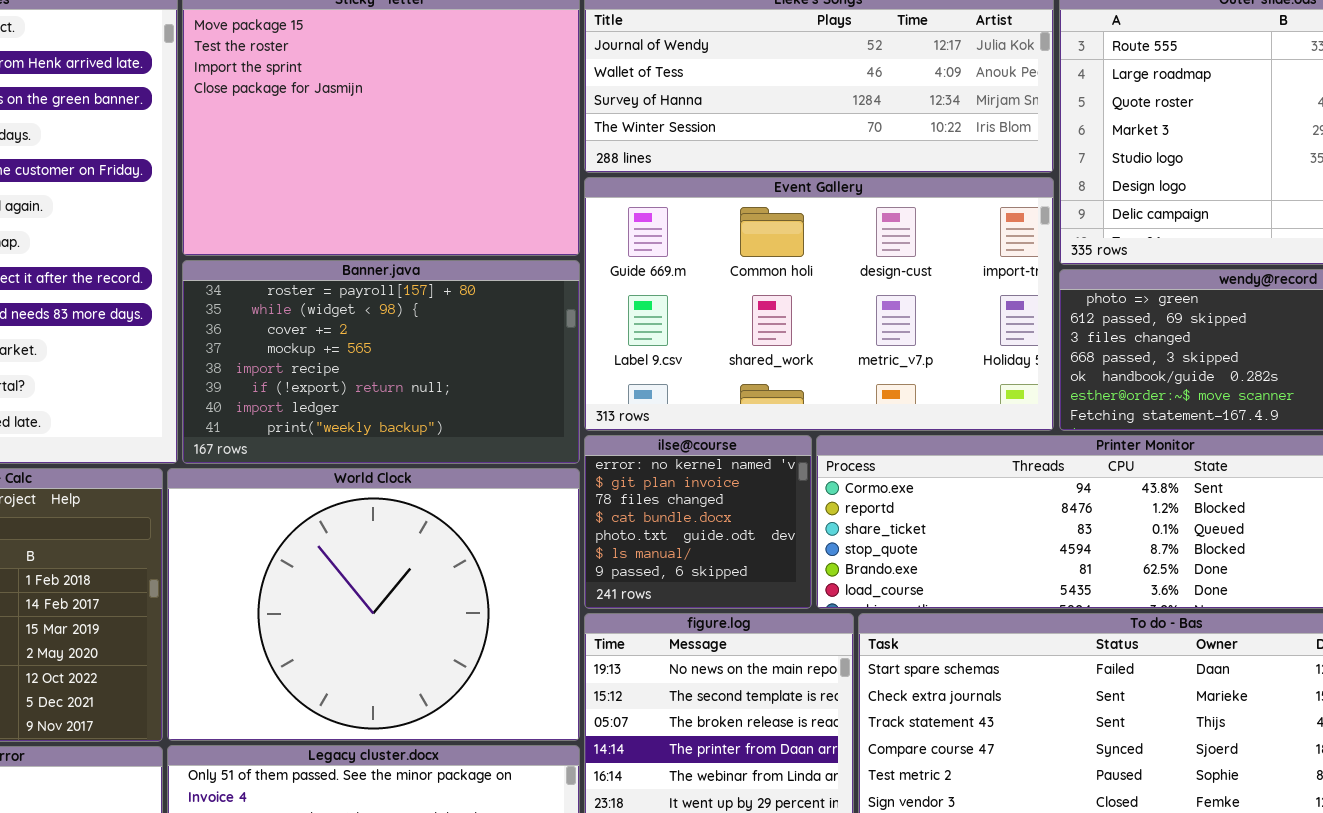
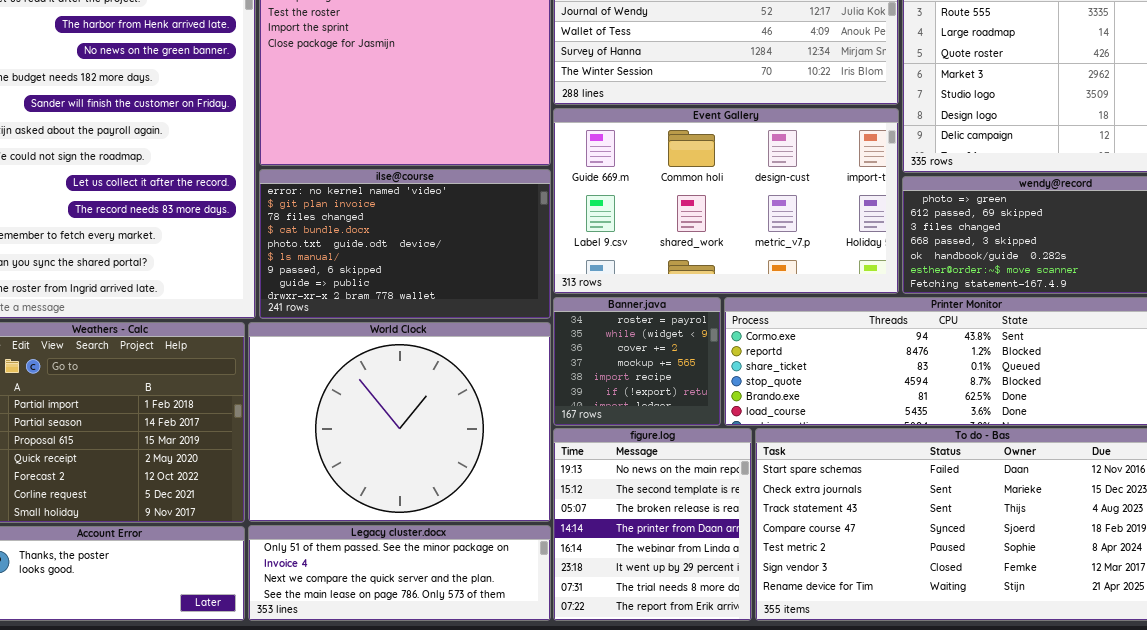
Banner.java: [182,260,580,464] -> [553,297,721,426], moved, resized
ilse@course: [584,435,812,609] -> [259,169,551,319], moved, resized

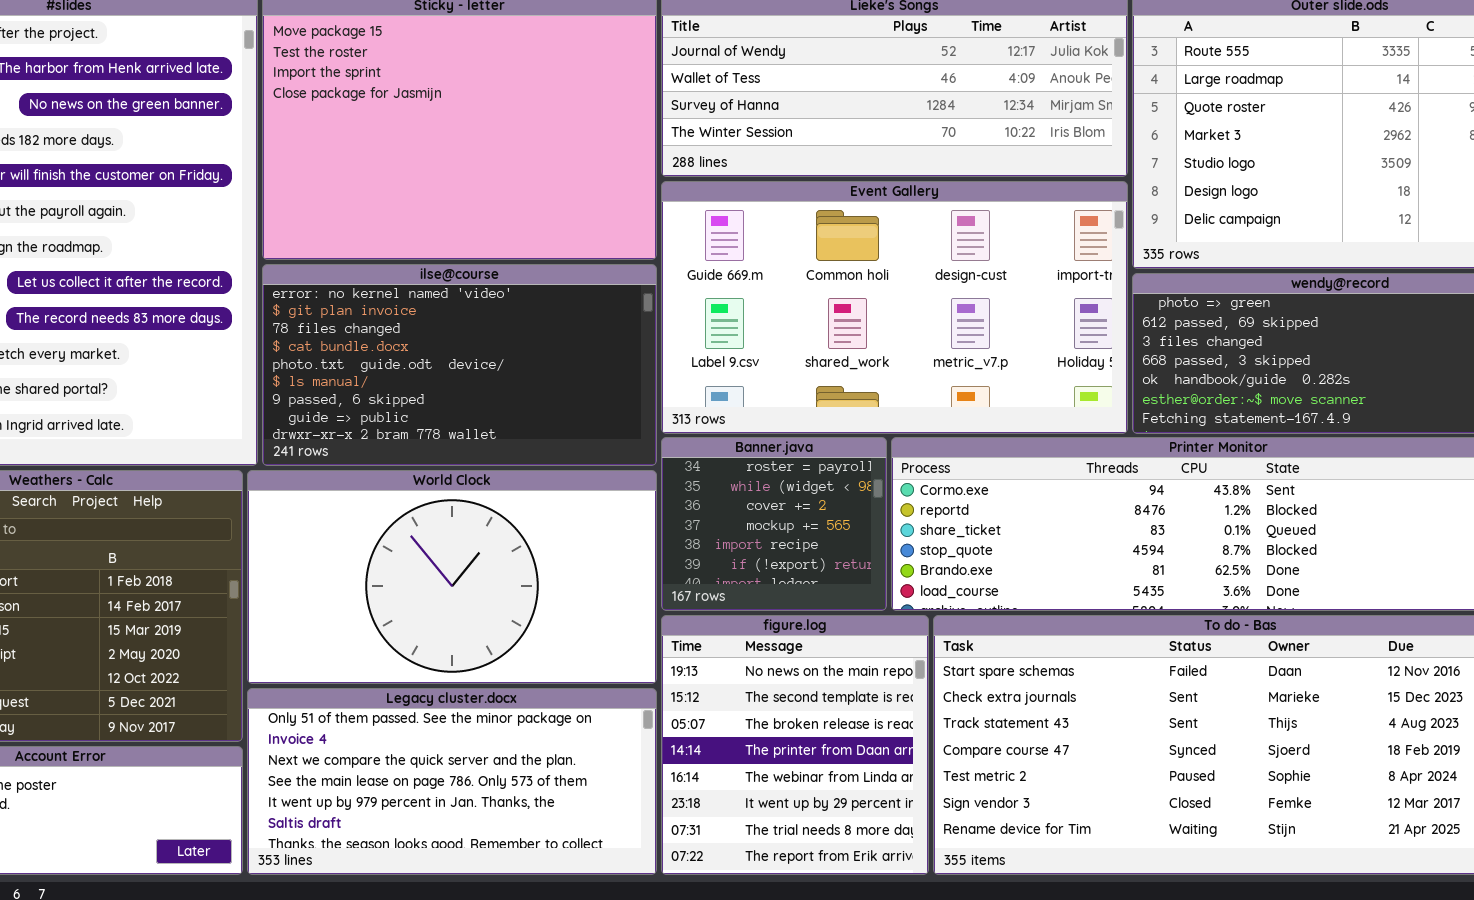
World Clock: [248,322,551,522] -> [247,470,657,684], resized
Legacy cluster.docx: [248,525,551,621] -> [247,688,657,875], resized

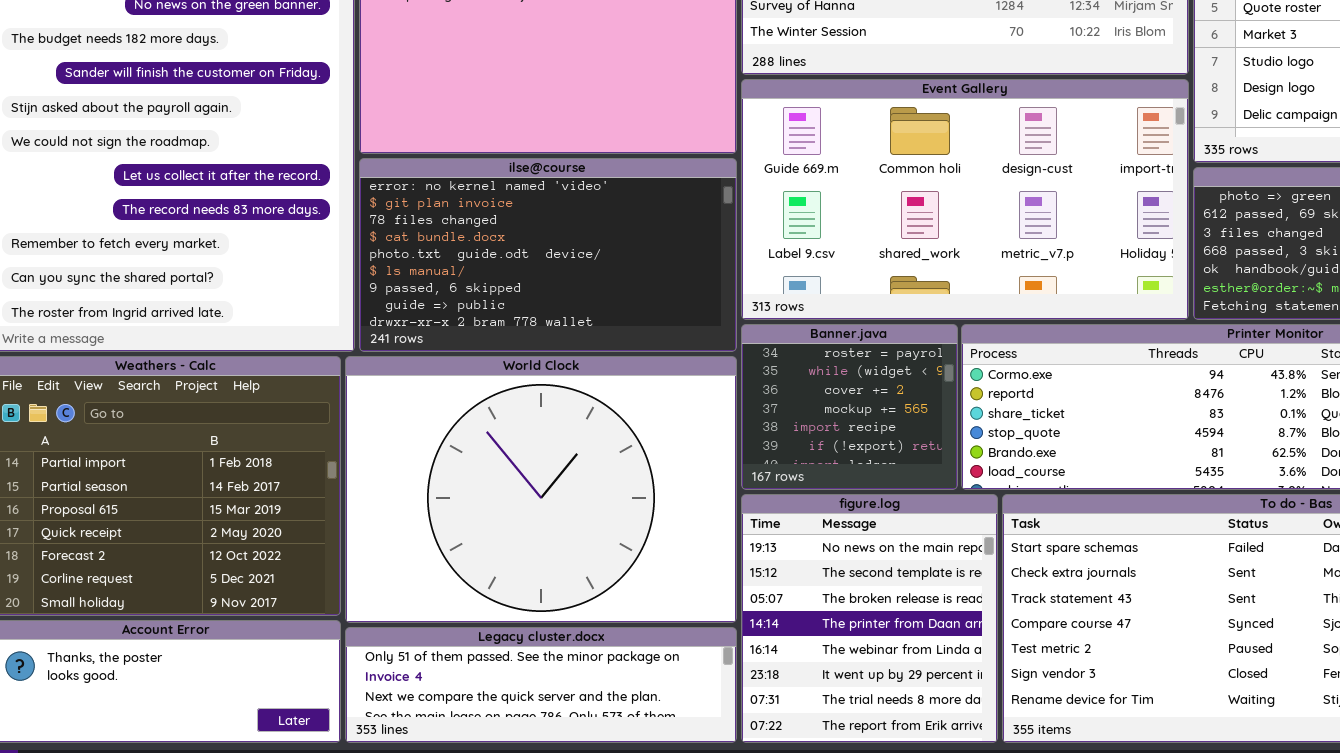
World Clock: [247,470,657,684] -> [345,356,737,623], resized
Legacy cluster.docx: [247,688,657,875] -> [345,627,737,743], resized

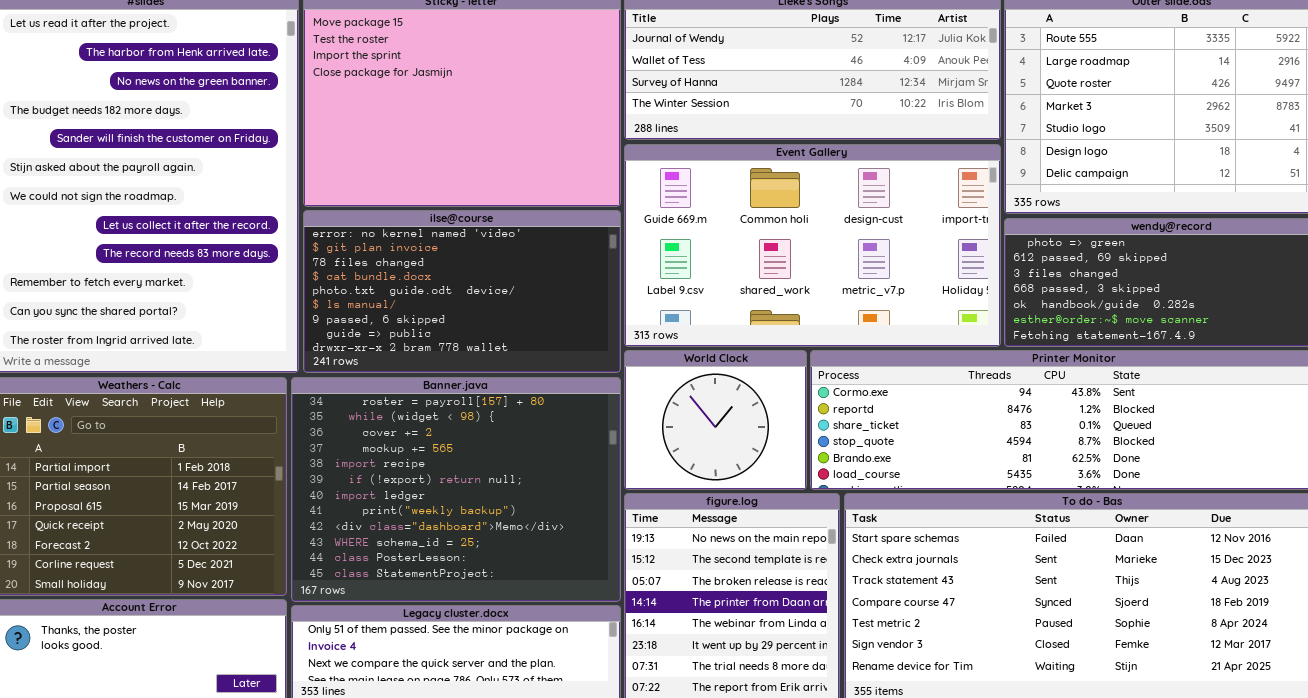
Banner.java: [741,324,958,490] -> [291,377,621,602], moved, resized
World Clock: [345,356,737,623] -> [624,350,807,490], moved, resized

